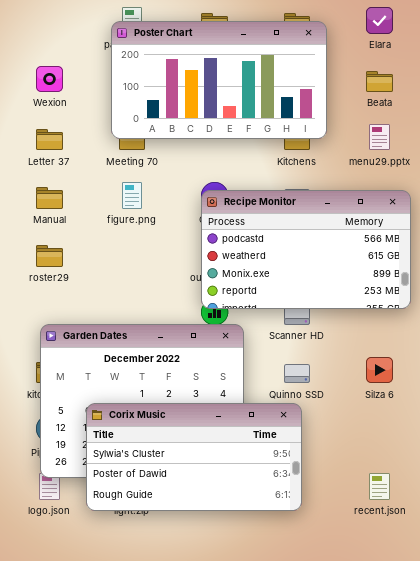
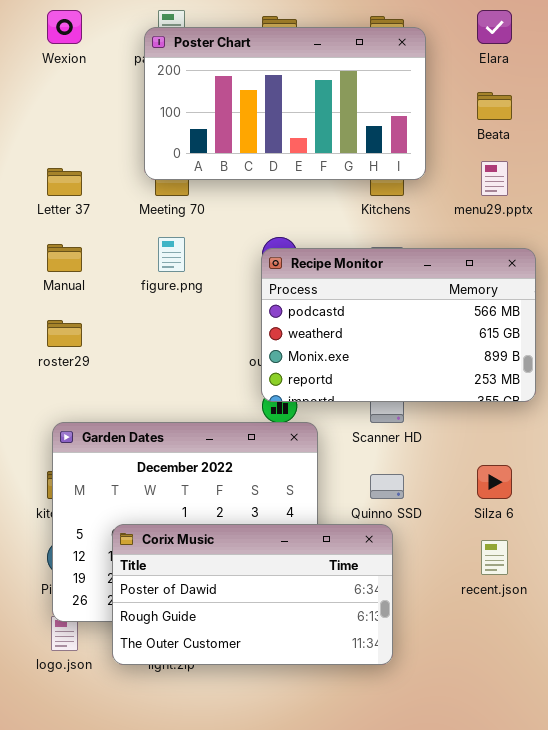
Wexion: [36,66,63,92] -> [47,10,82,44], moved
Corix Music: [86,403,302,511] -> [112,524,393,665], scrolled down 1 row
recent.json: [369,473,390,500] -> [481,540,508,575], moved

